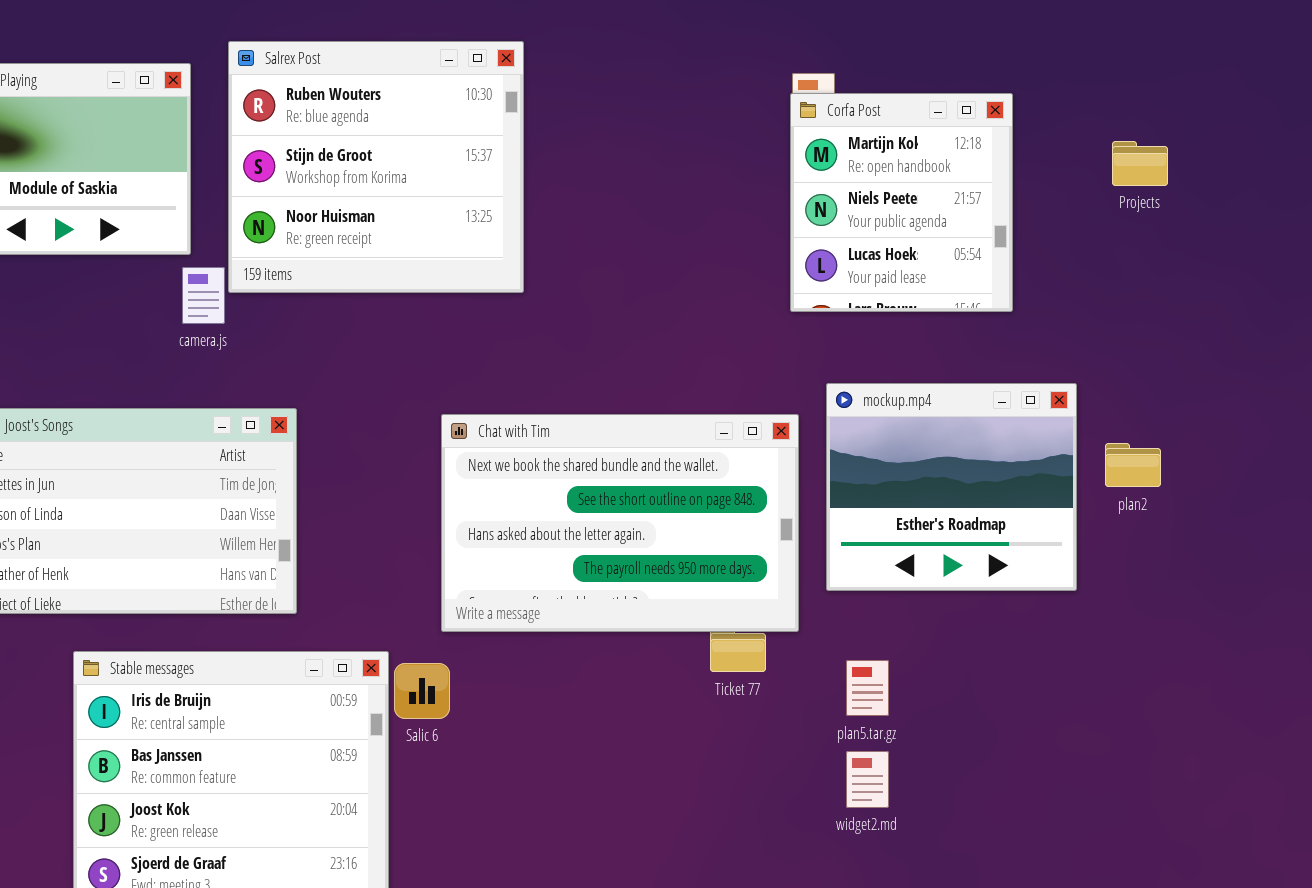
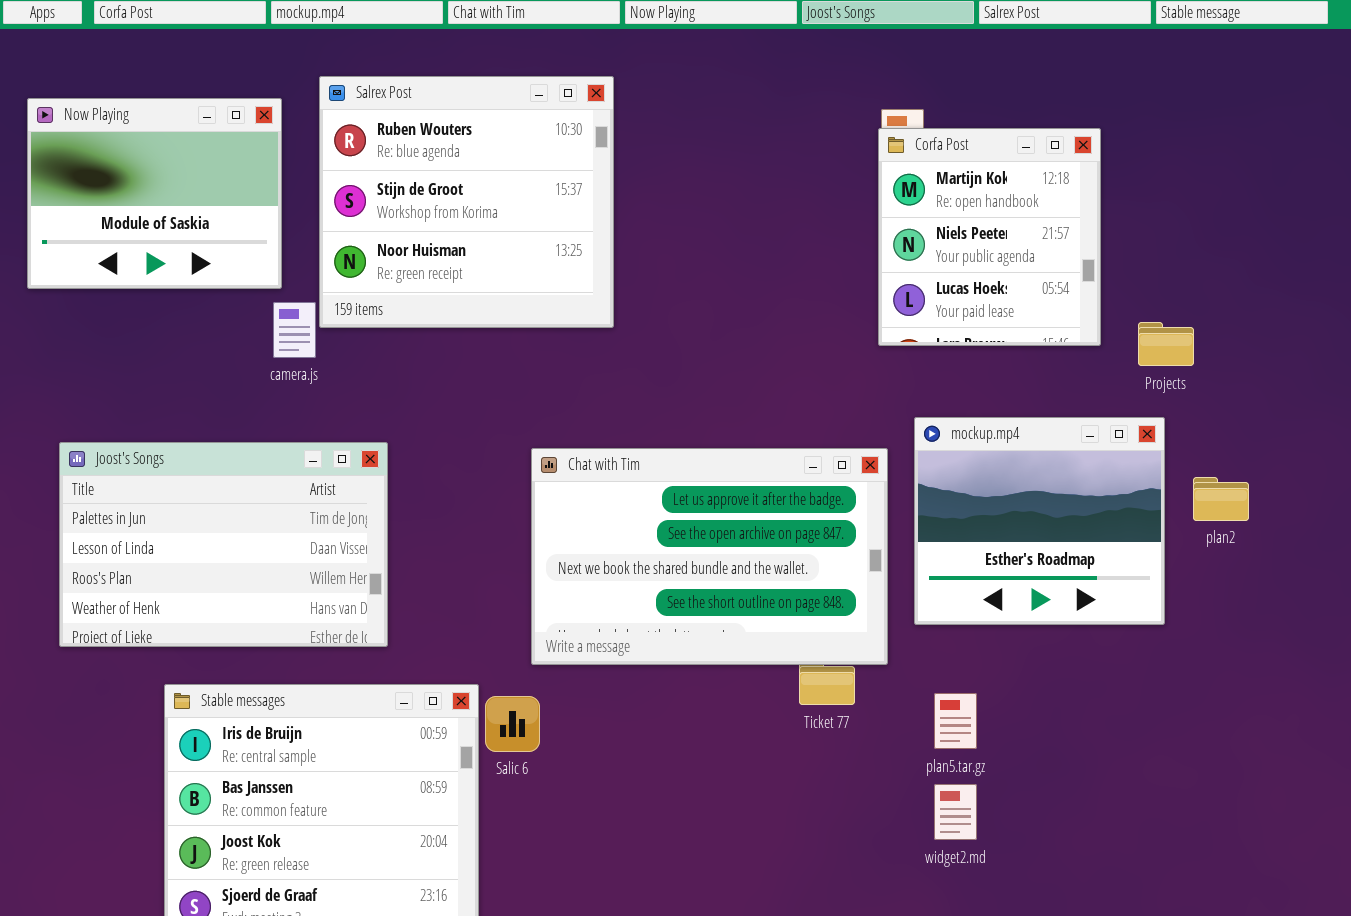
Projects: [1112,141,1168,186] -> [1138,322,1194,366], moved
Chat with Tim: [441,414,799,632] -> [531,448,888,665], scrolled up 2 rows

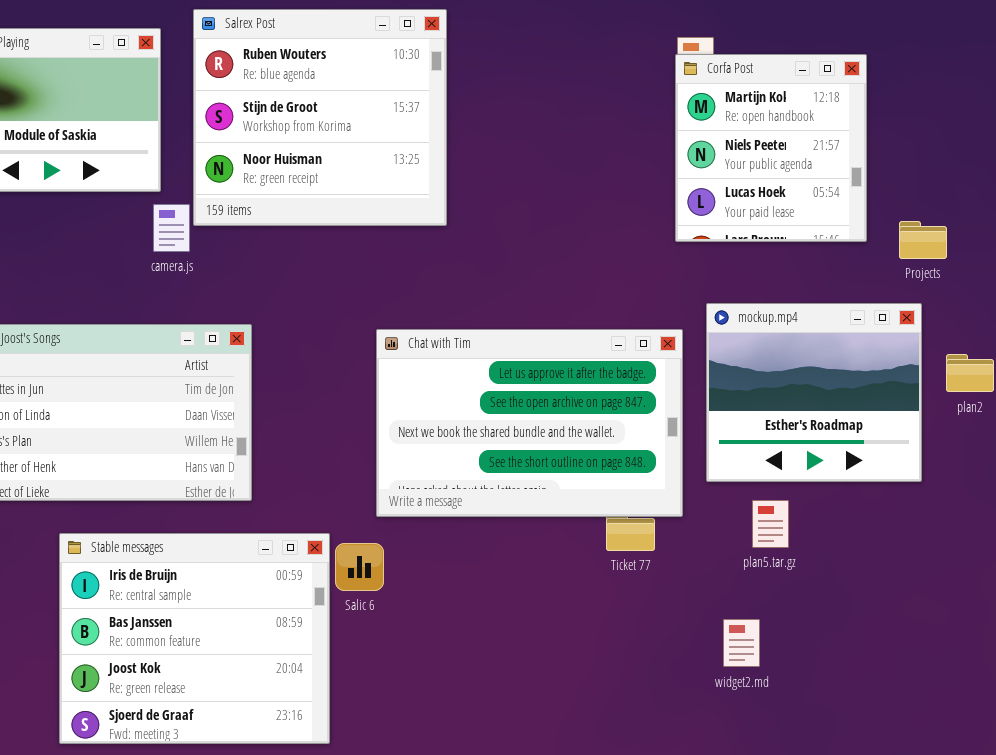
plan5.tar.gz: [934,693,977,749] -> [752,500,789,548], moved

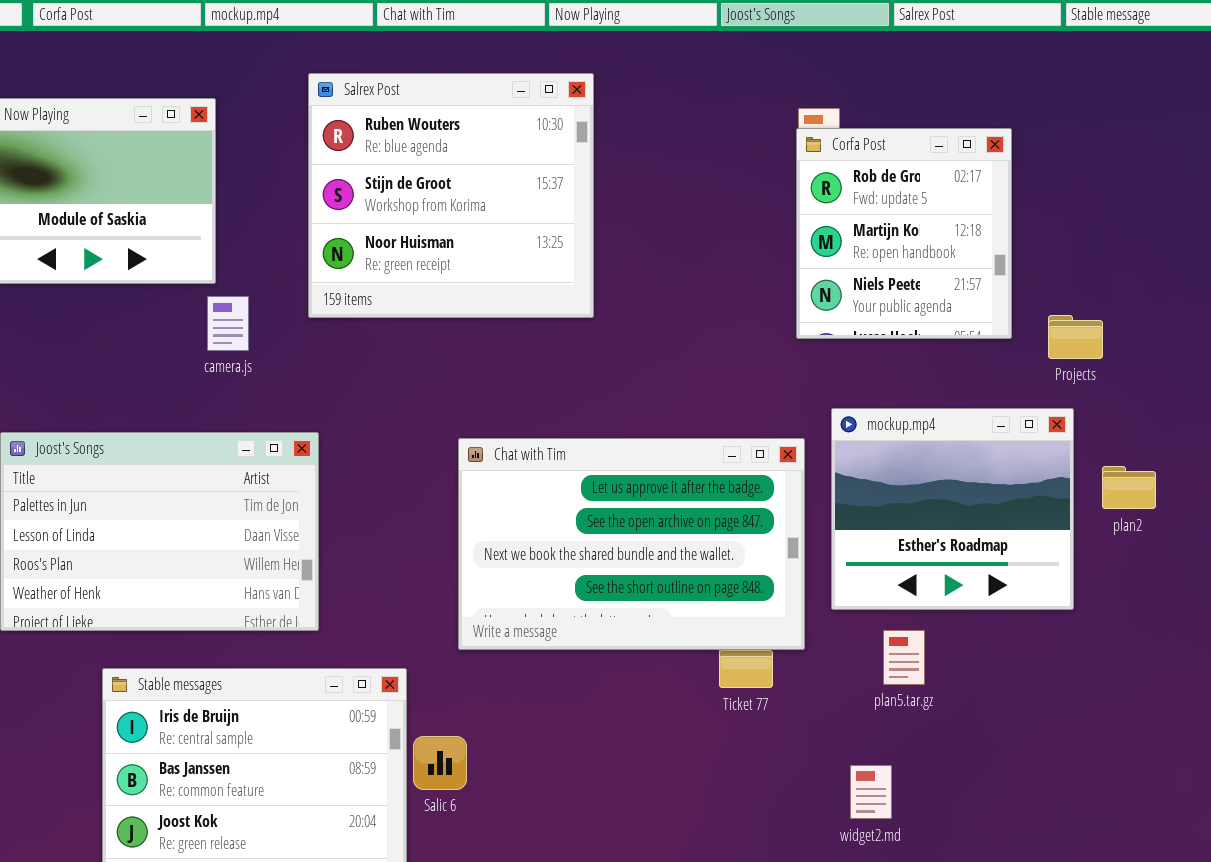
Salrex Post: [193,9,447,226] -> [308,73,594,318], moved
Corfa Post: [675,54,867,242] -> [796,128,1012,339], scrolled up 1 row
Salic 6: [335,543,384,591] -> [413,736,467,790], moved

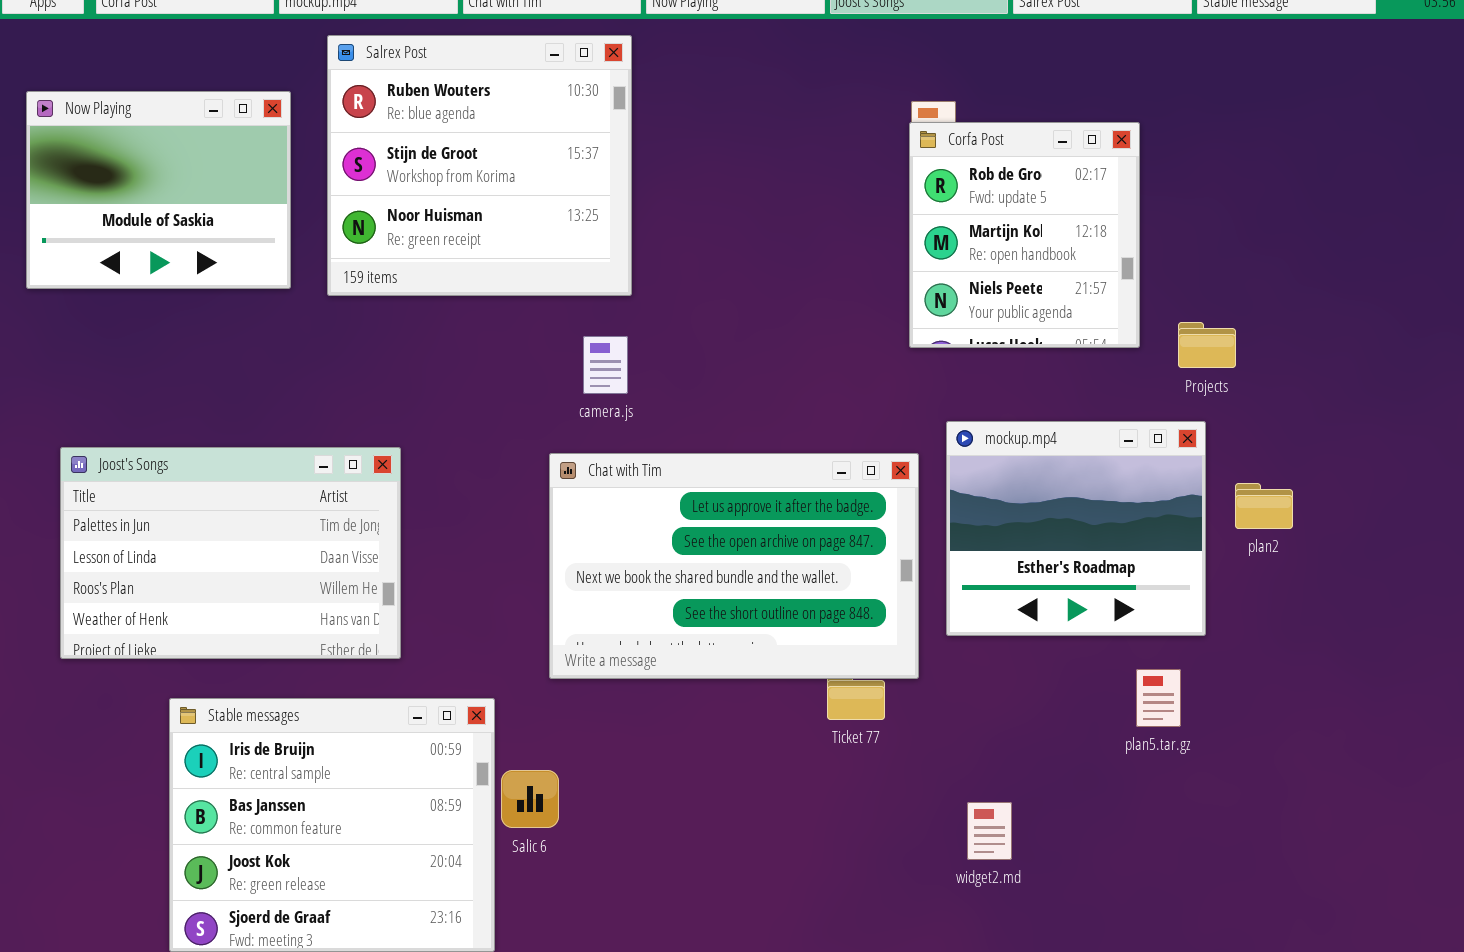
Salrex Post: [308,73,594,318] -> [327,35,632,296], moved
camera.js: [207,296,249,351] -> [583,336,628,394], moved
plan5.tar.gz: [883,630,925,685] -> [1136,669,1181,727], moved

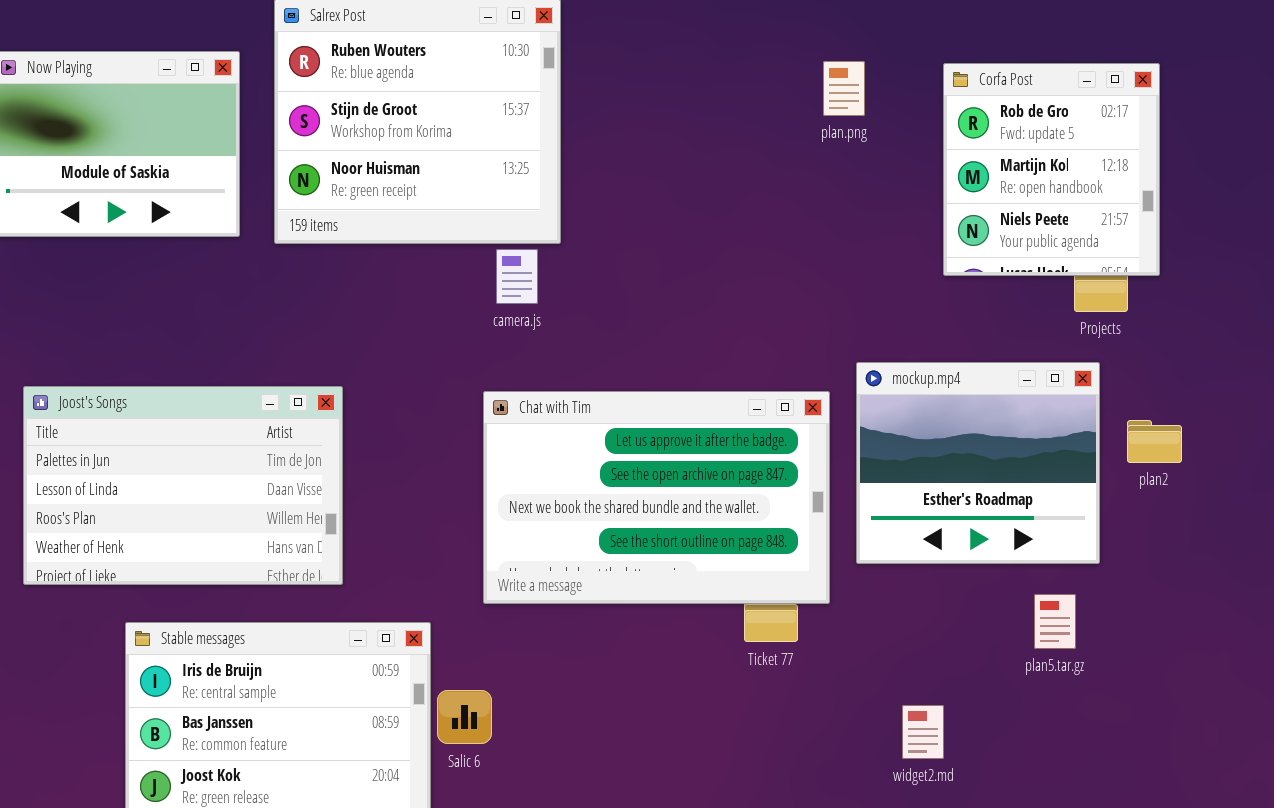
Corfa Post: [909,122,1140,348] -> [943,63,1160,276], moved
camera.js: [583,336,628,394] -> [496,249,538,304], moved
widget2.md: [967,802,1012,860] -> [902,705,944,759], moved

